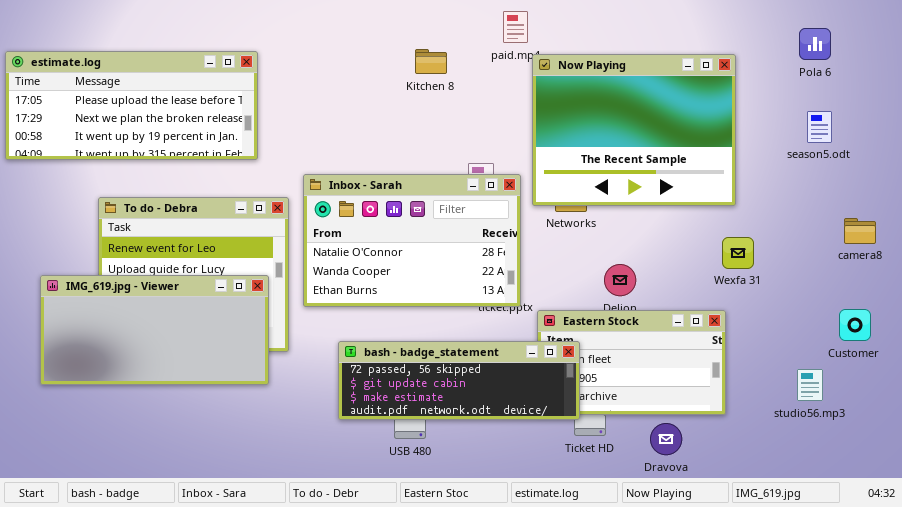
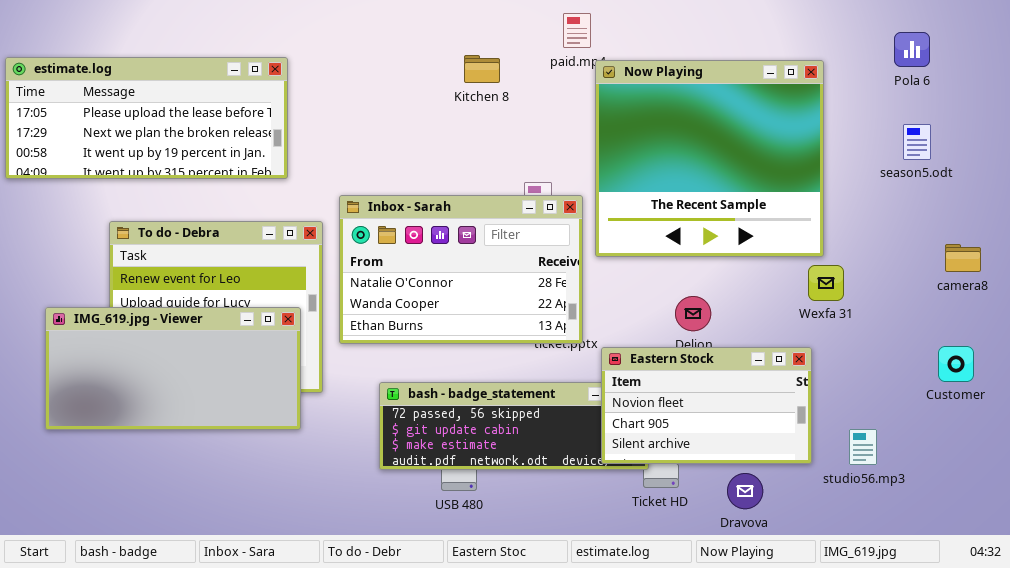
Now Playing: [532,54,736,206] -> [595,60,824,257], resized
Eastern Stock: [537,310,726,415] -> [601,347,812,464], raised
studio56.mp3: [797,369,823,401] -> [849,429,877,465], moved

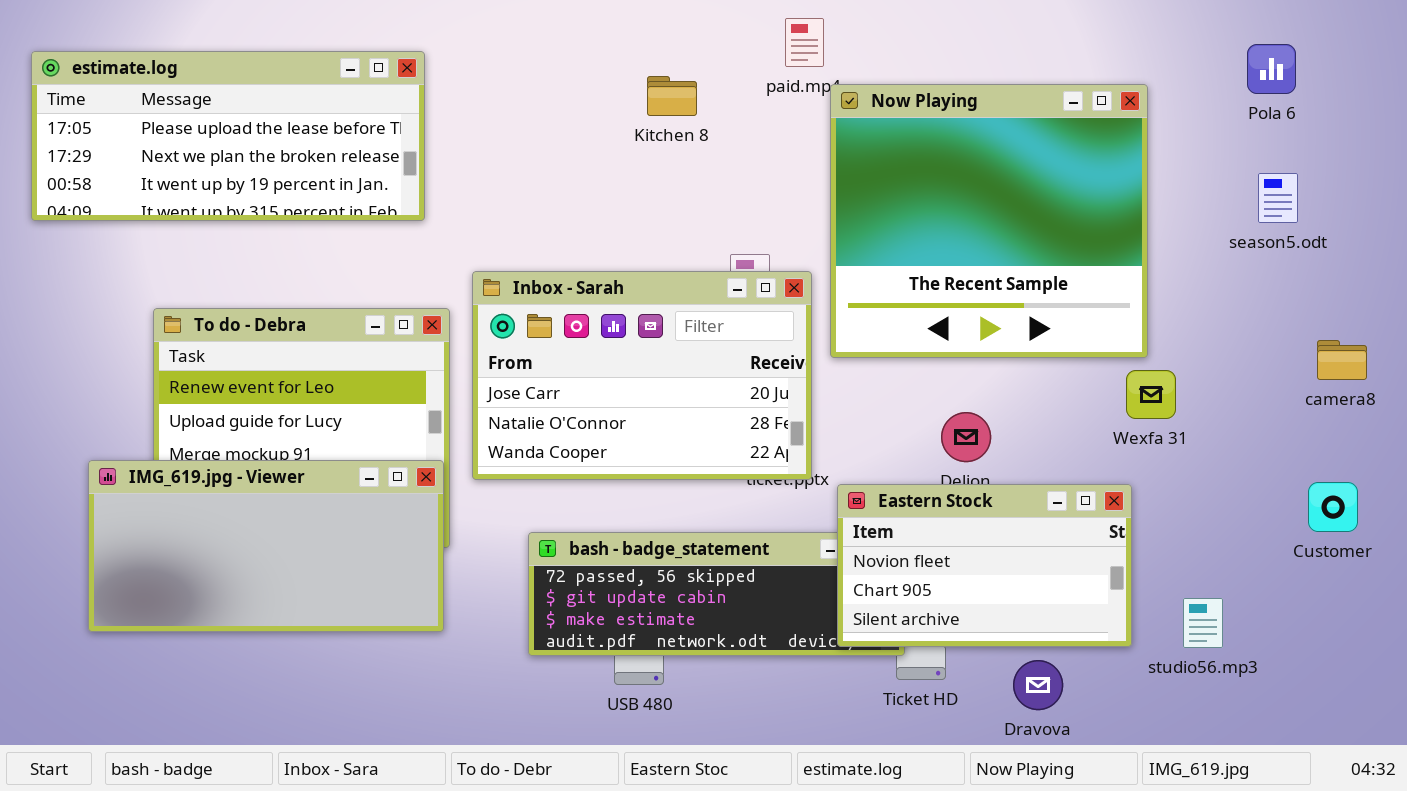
estimate.log: [5,57,288,179] -> [31,51,425,221], moved
Inbox - Sarah: [339,195,583,344] -> [472,271,812,480], scrolled up 1 row
IMG_619.jpg - Viewer: [45,307,301,430] -> [88,460,444,632], moved

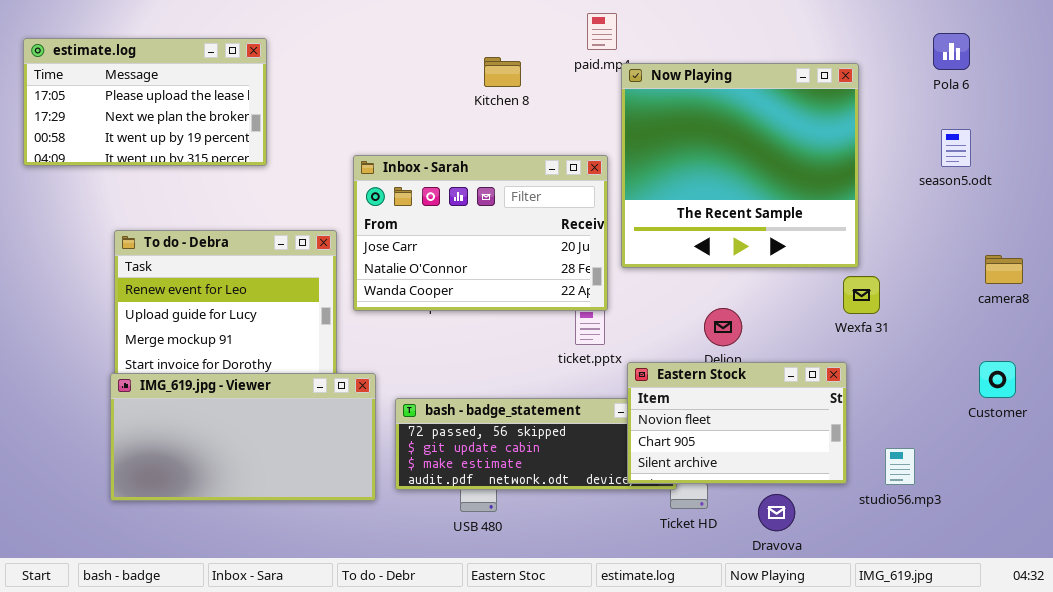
estimate.log: [31,51,425,221] -> [23,38,267,166], resized
Inbox - Sarah: [472,271,812,480] -> [353,155,608,311], moved
IMG_619.jpg - Viewer: [88,460,444,632] -> [110,373,376,501], moved

